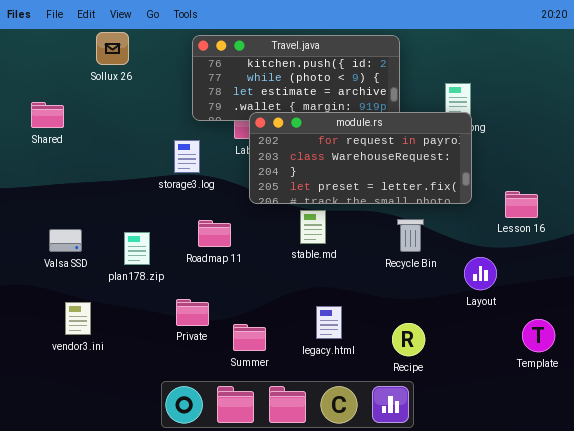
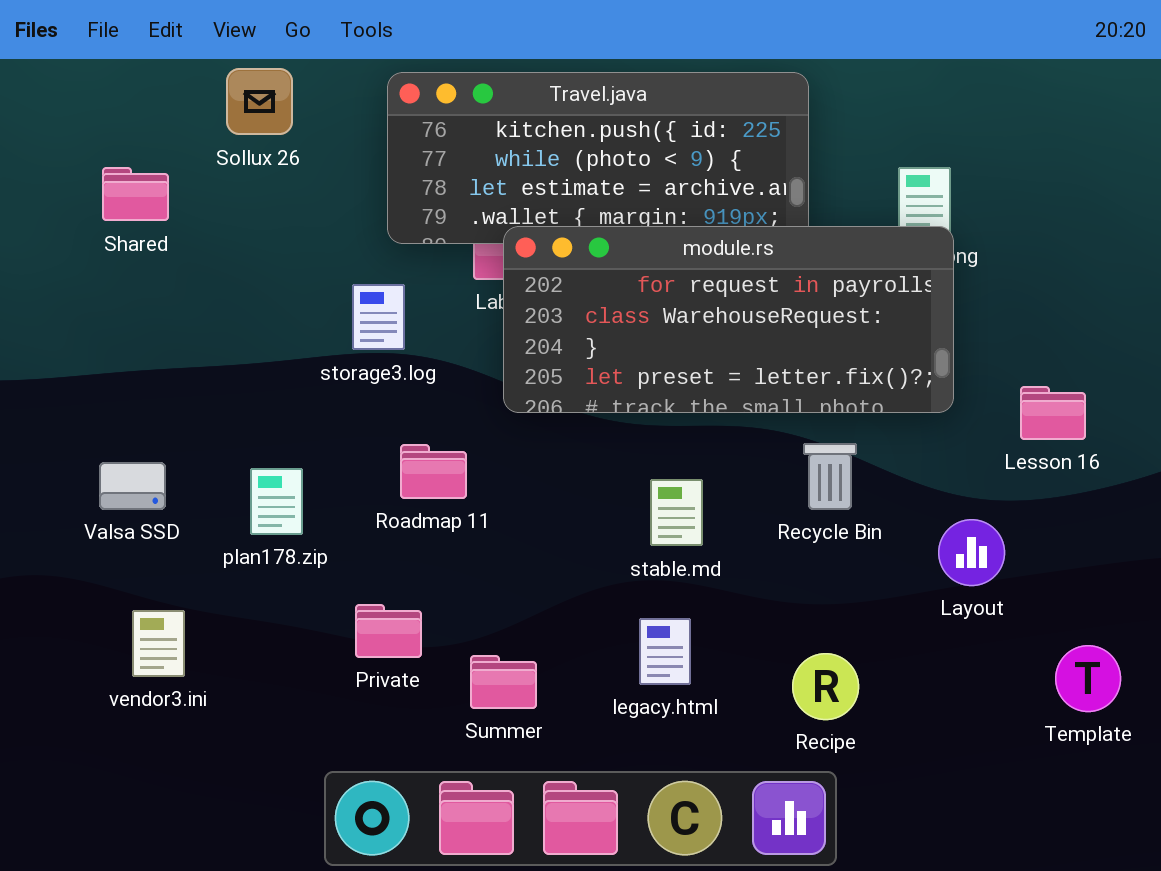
Sollux 26: [96,32,129,65] -> [226,68,293,135], moved
Shared: [31,102,64,128] -> [102,167,169,221], moved
stable.md: [300,210,326,244] -> [650,479,703,546], moved

